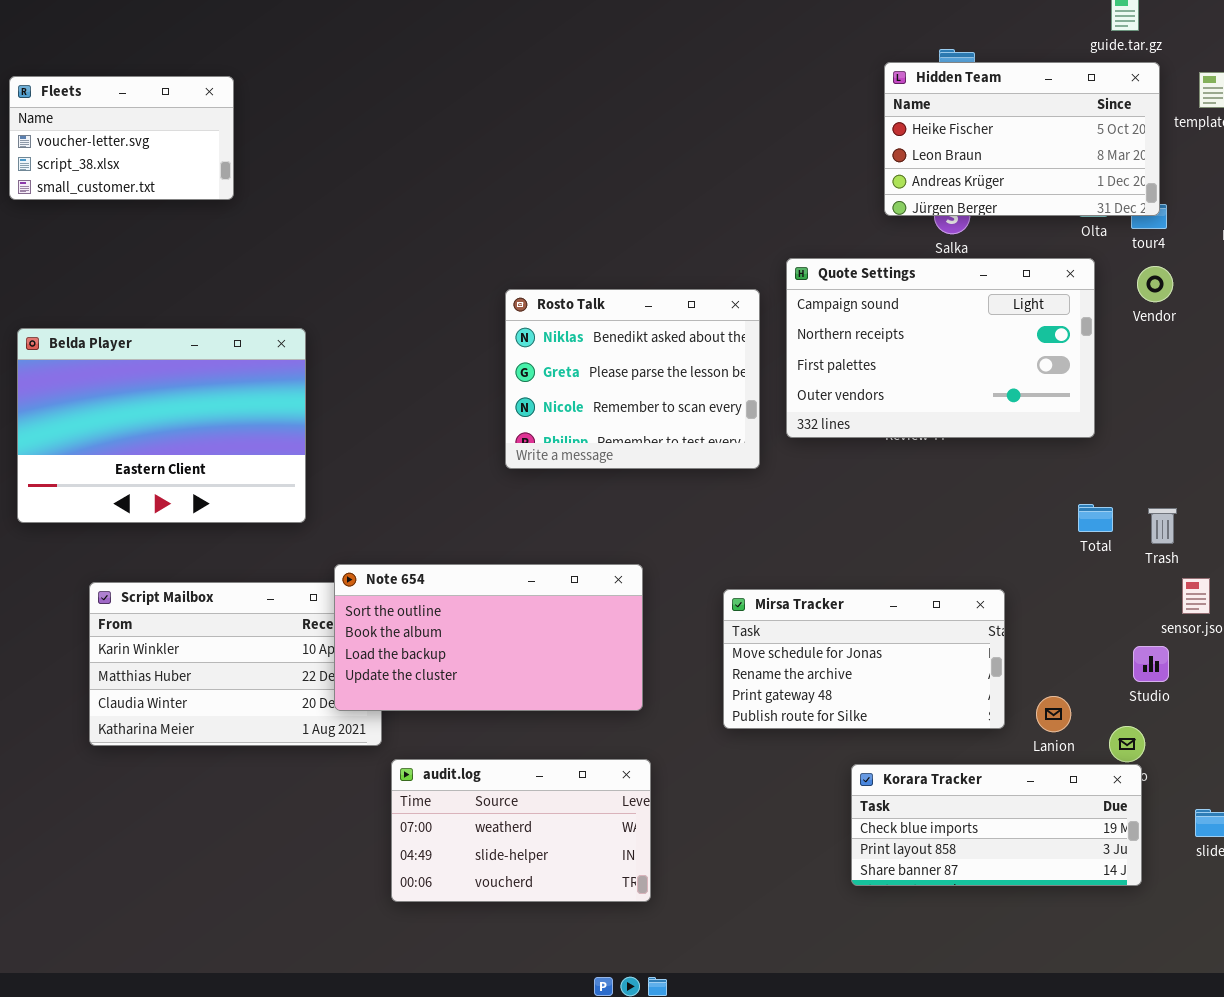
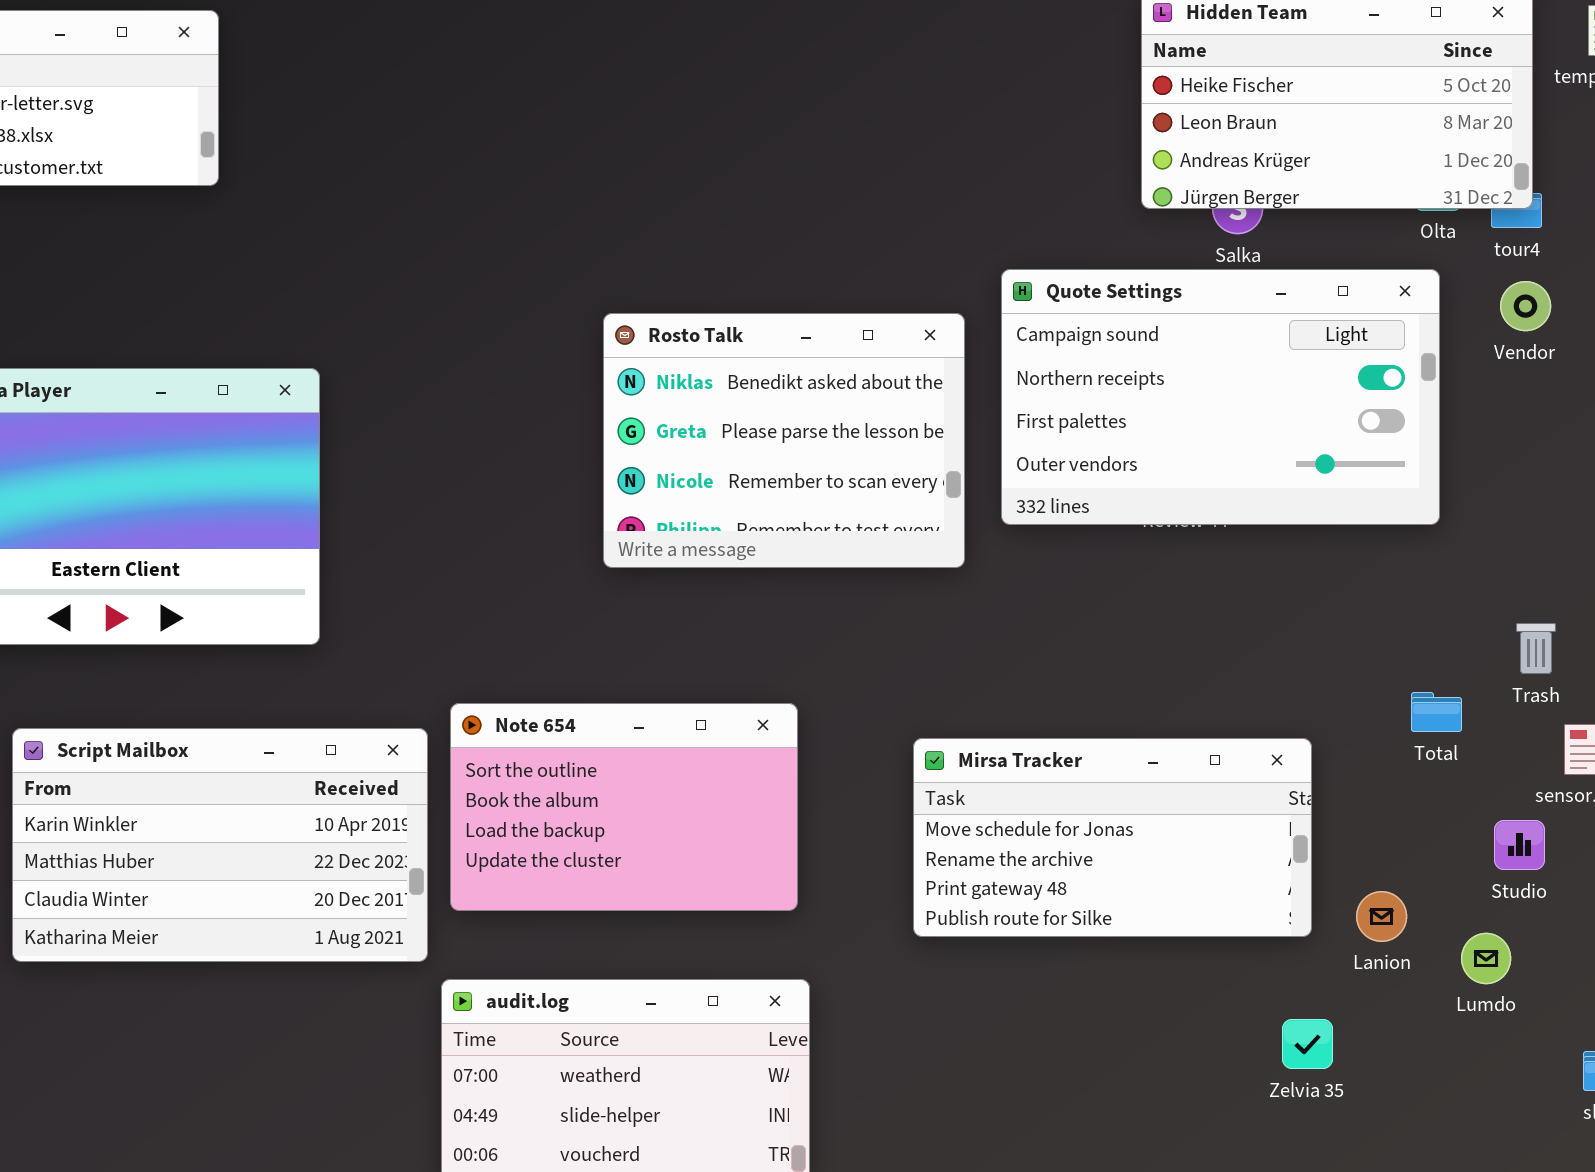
Total: [1078,504,1113,532] -> [1411,692,1462,732], moved
Note 654: [334,564,643,711] -> [450,703,798,911], resized
Korara Tracker: [851,764,1142,886] -> none, closed

